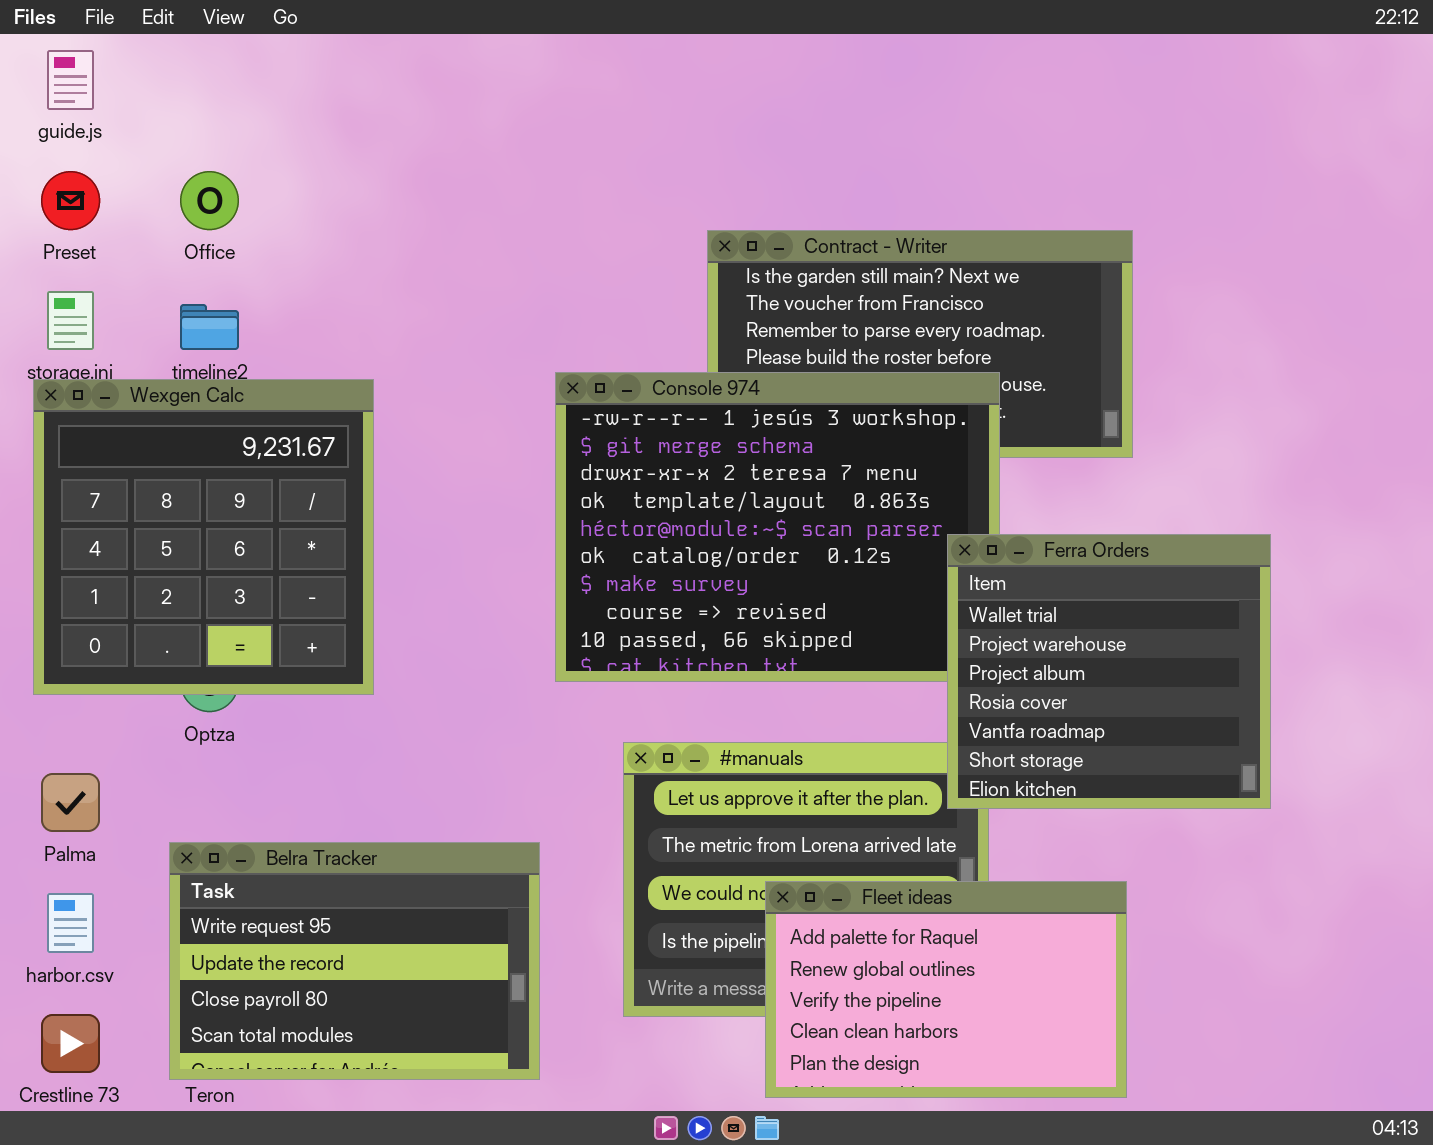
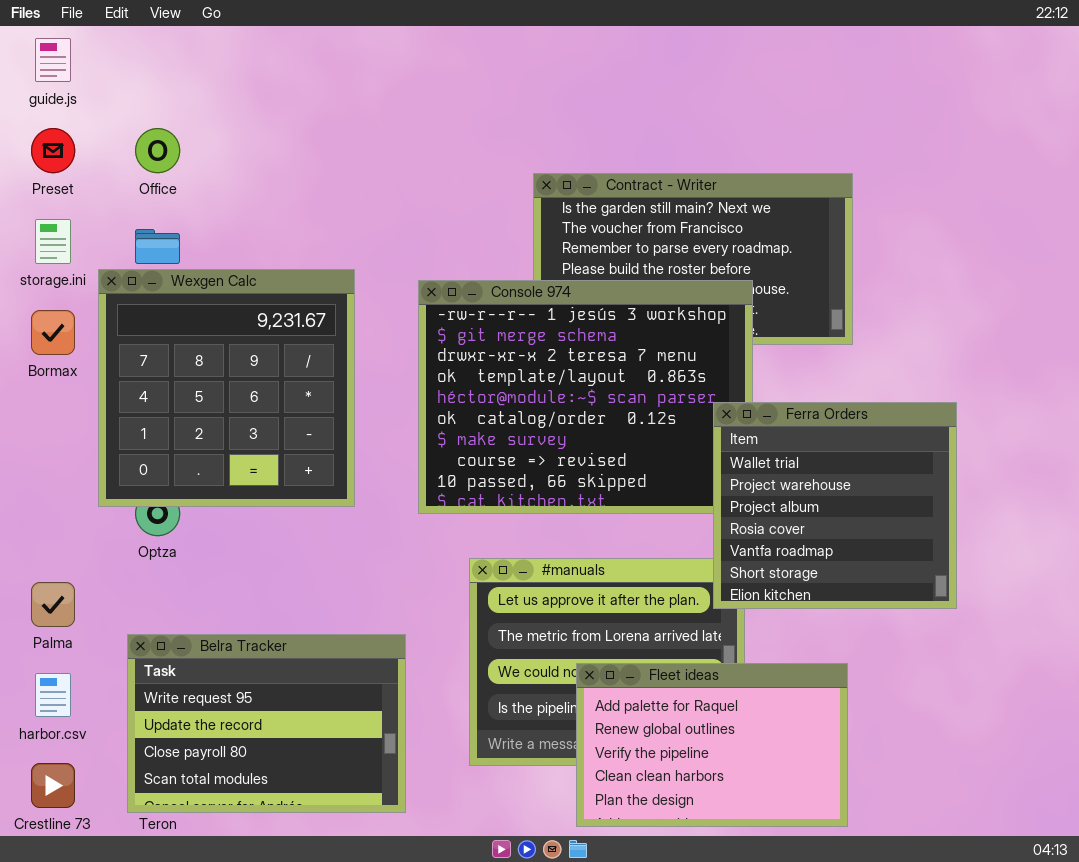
Wexgen Calc: [33,379,374,695] -> [98,269,355,507], moved

